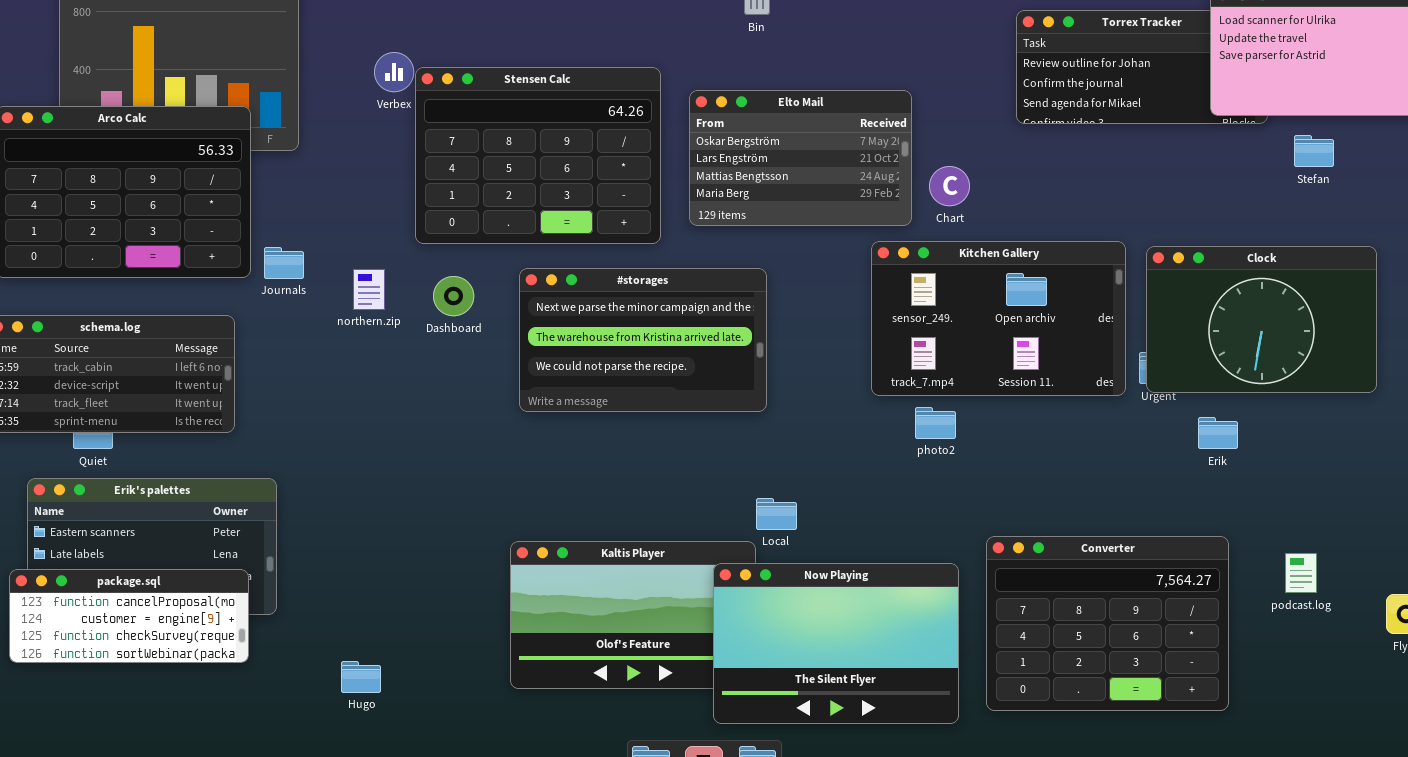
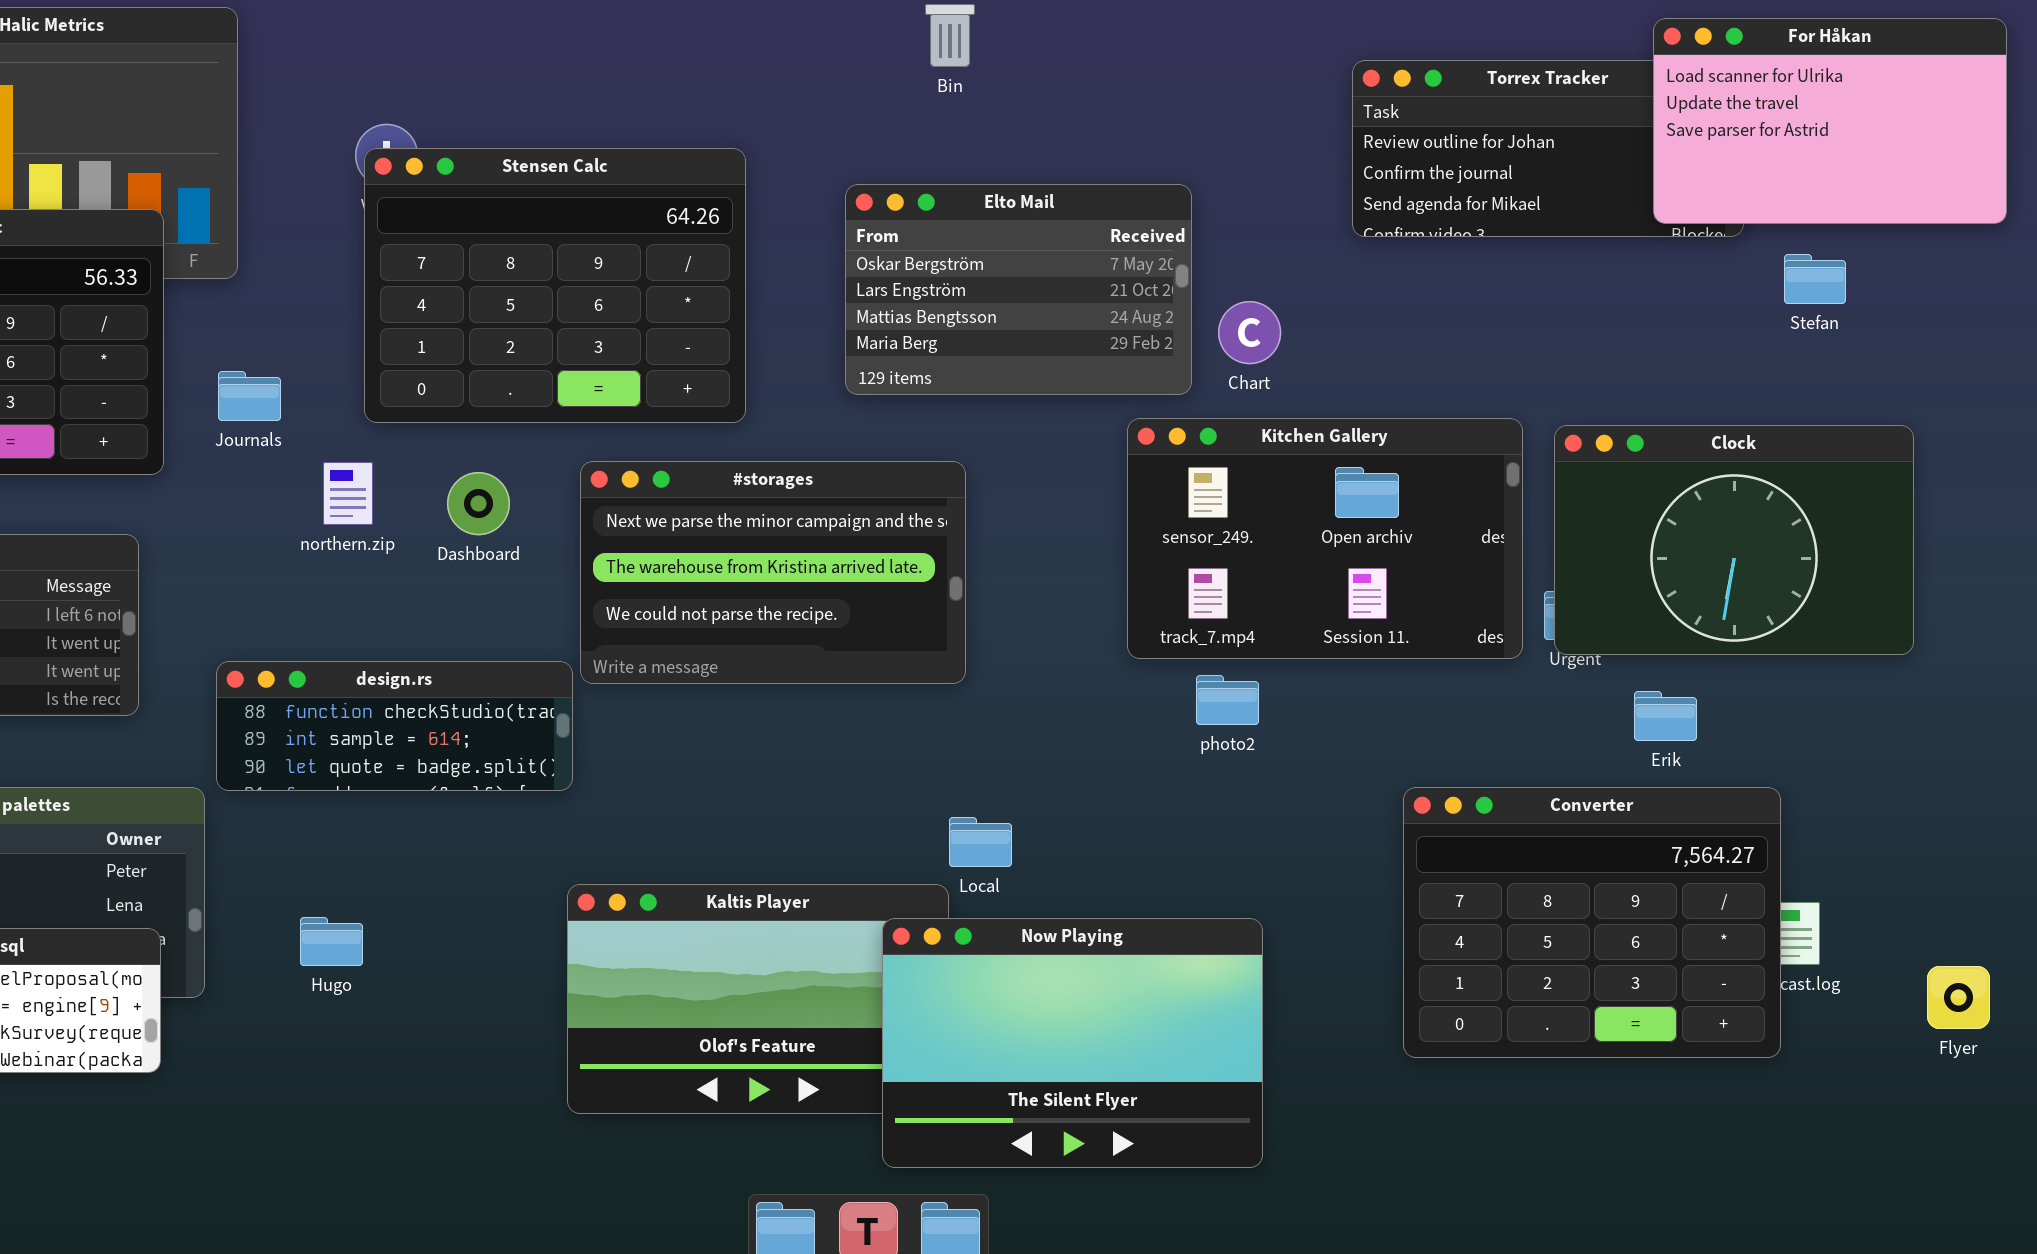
Stensen Calc: [415,67,661,244] -> [364,148,746,423], moved
Journals: [264,247,304,279] -> [218,371,281,421], moved
design.rs: none -> [216,661,573,791], opened
Converter: [986,536,1229,711] -> [1403,787,1781,1058], moved
Hugo: [341,661,381,693] -> [300,917,363,966], moved

